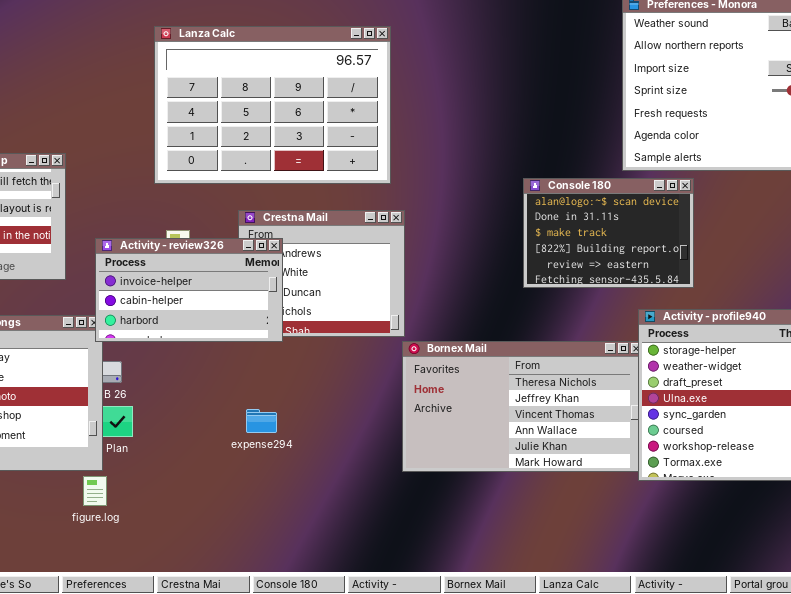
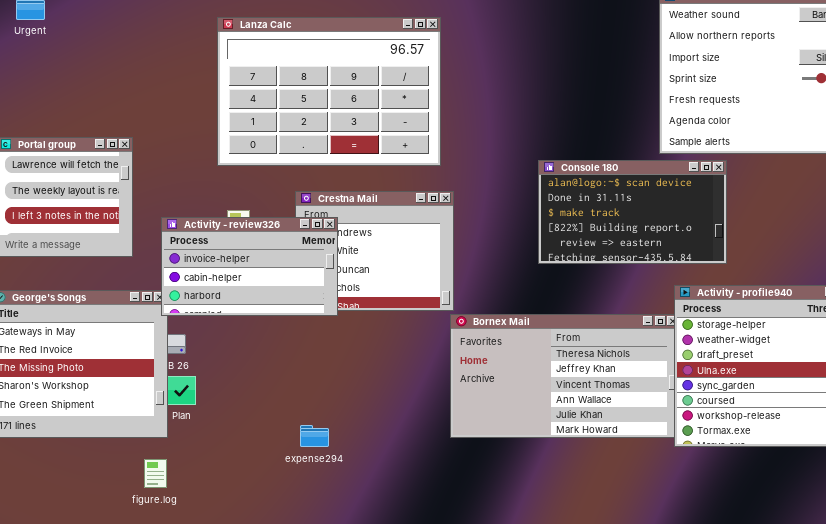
Console 180: [523,178,694,288] -> [538,160,727,264], resized
expense294: [246,409,277,433] -> [300,425,329,447], moved
figure.log: [83,476,107,506] -> [144,459,167,488], moved

